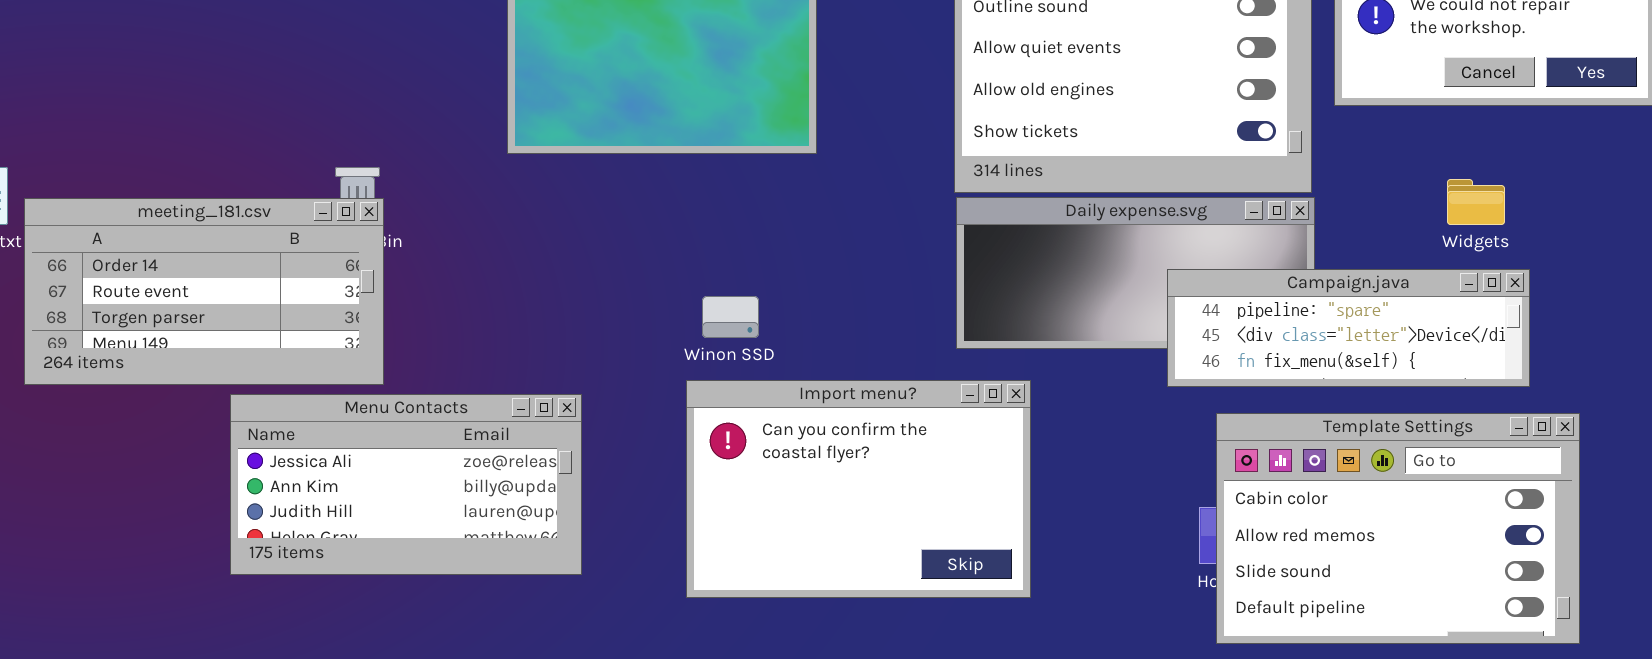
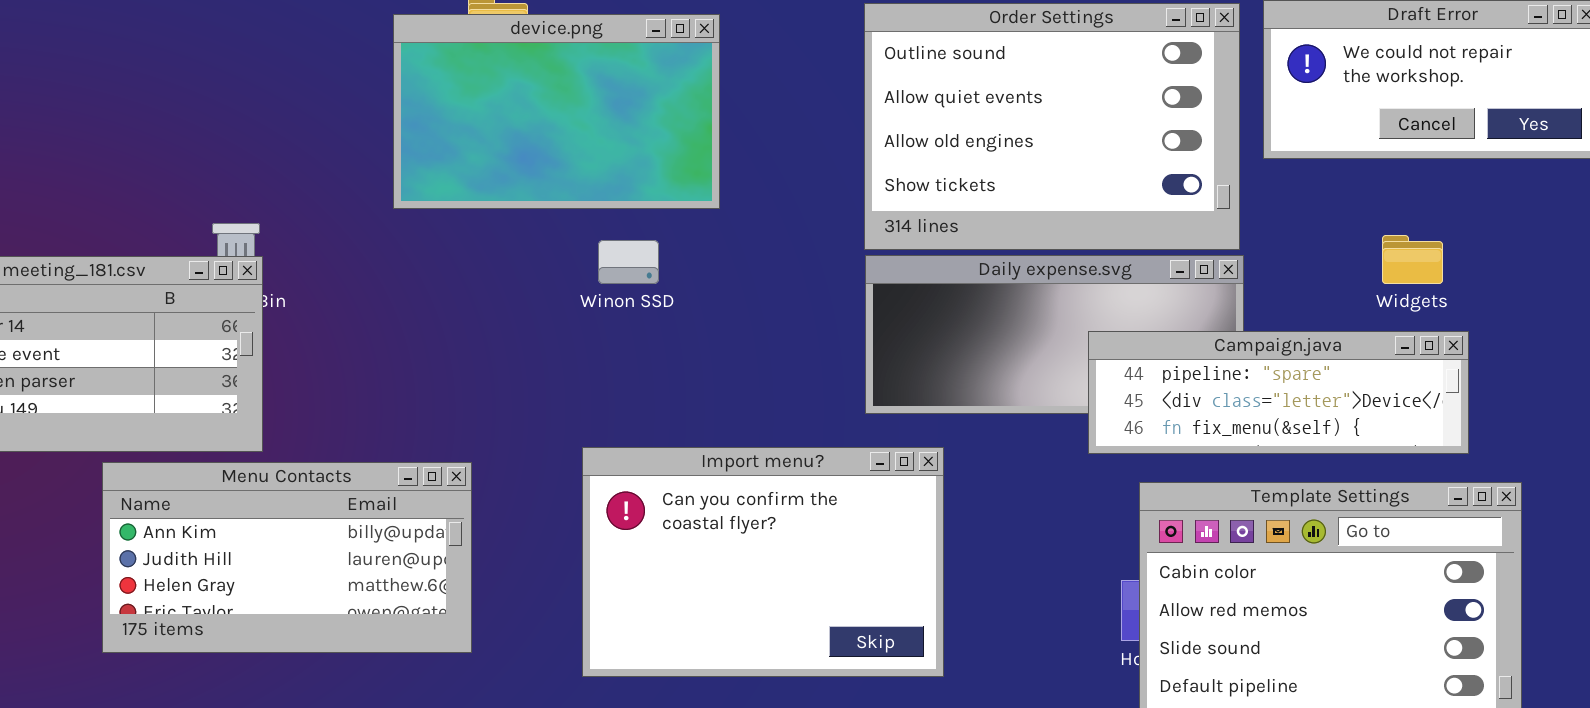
Winon SSD: [702,296,759,338] -> [598,240,659,284], moved
Menu Contacts: [230,394,582,575] -> [102,462,472,653], scrolled down 1 row

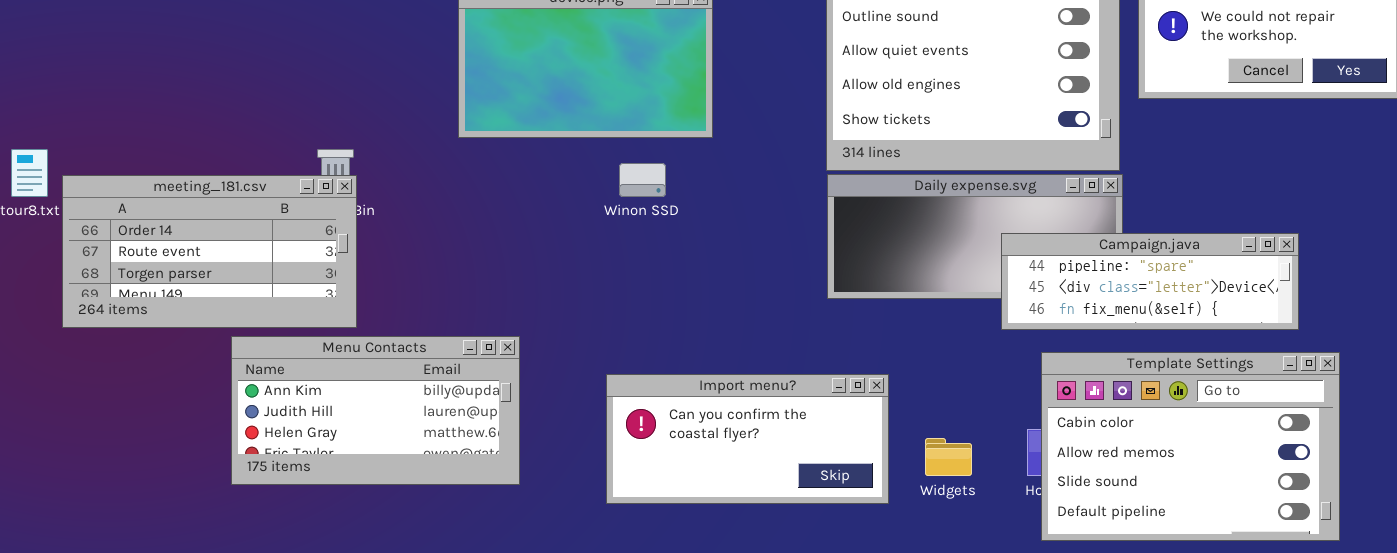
Widgets: [1382,235,1443,284] -> [925,438,972,476], moved
Import menu?: [582,447,944,677] -> [606,374,889,504], resized

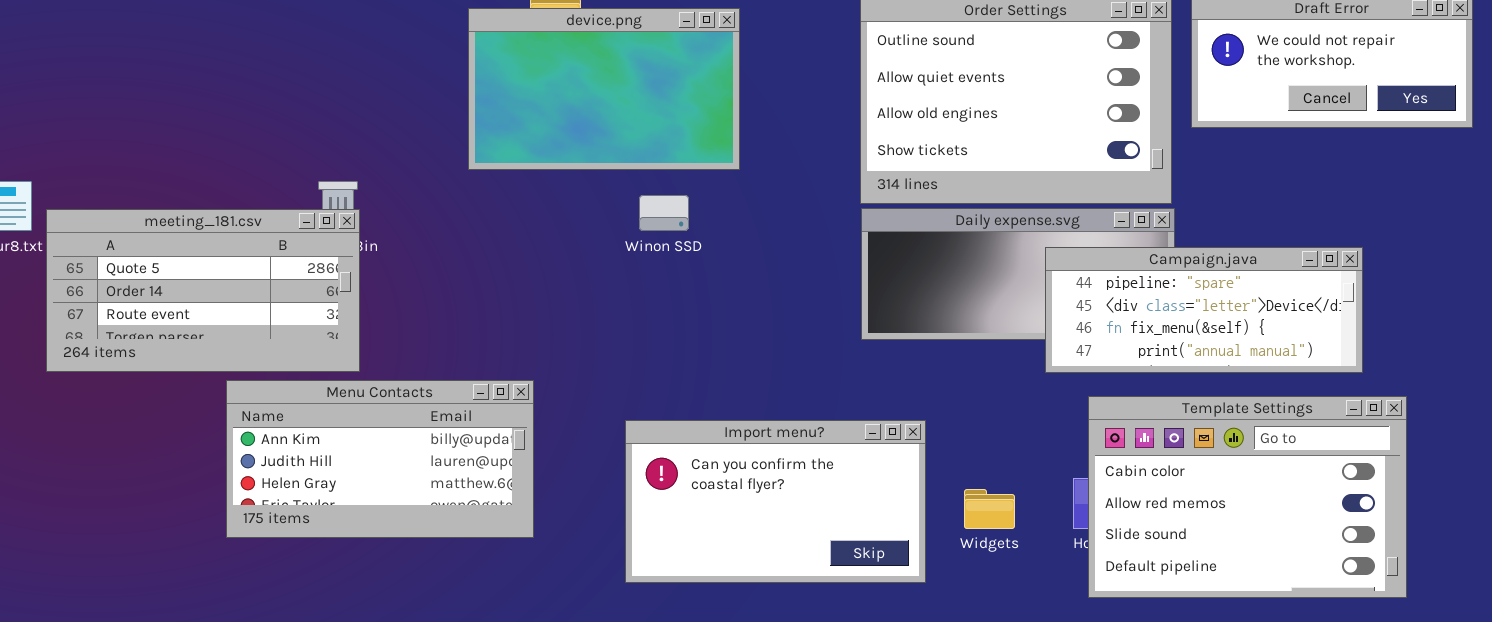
meeting_181.csv: [62,175,357,328] -> [46,209,360,372], scrolled up 1 row
Campaign.java: [1001,233,1299,330] -> [1045,247,1363,373], resized
Import menu?: [606,374,889,504] -> [625,420,926,583], resized

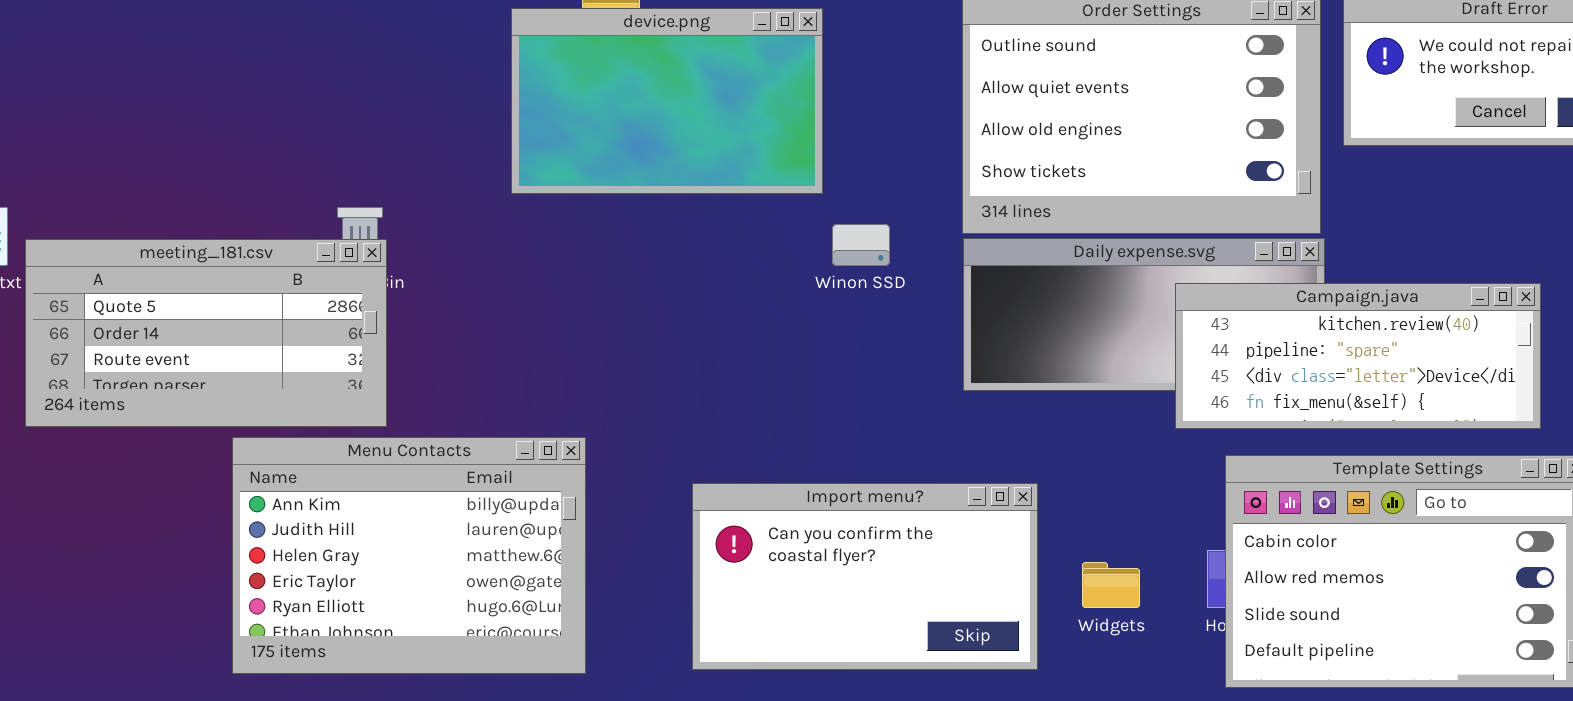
Winon SSD: [639,195,689,231] -> [832,224,890,266], moved
Campaign.java: [1045,247,1363,373] -> [1175,283,1541,429], scrolled up 1 row
Menu Contacts: [226,380,534,538] -> [232,437,586,674], resized

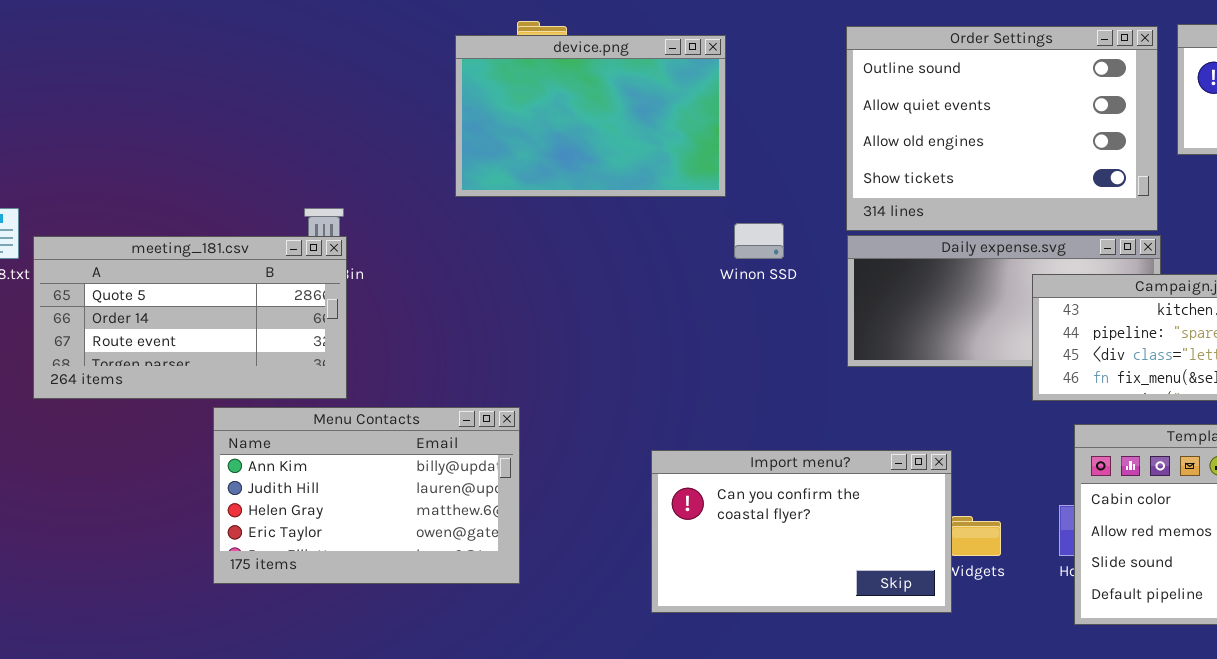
Menu Contacts: [232,437,586,674] -> [213,407,520,584], resized
Import menu?: [692,483,1038,670] -> [651,450,952,613], moved

